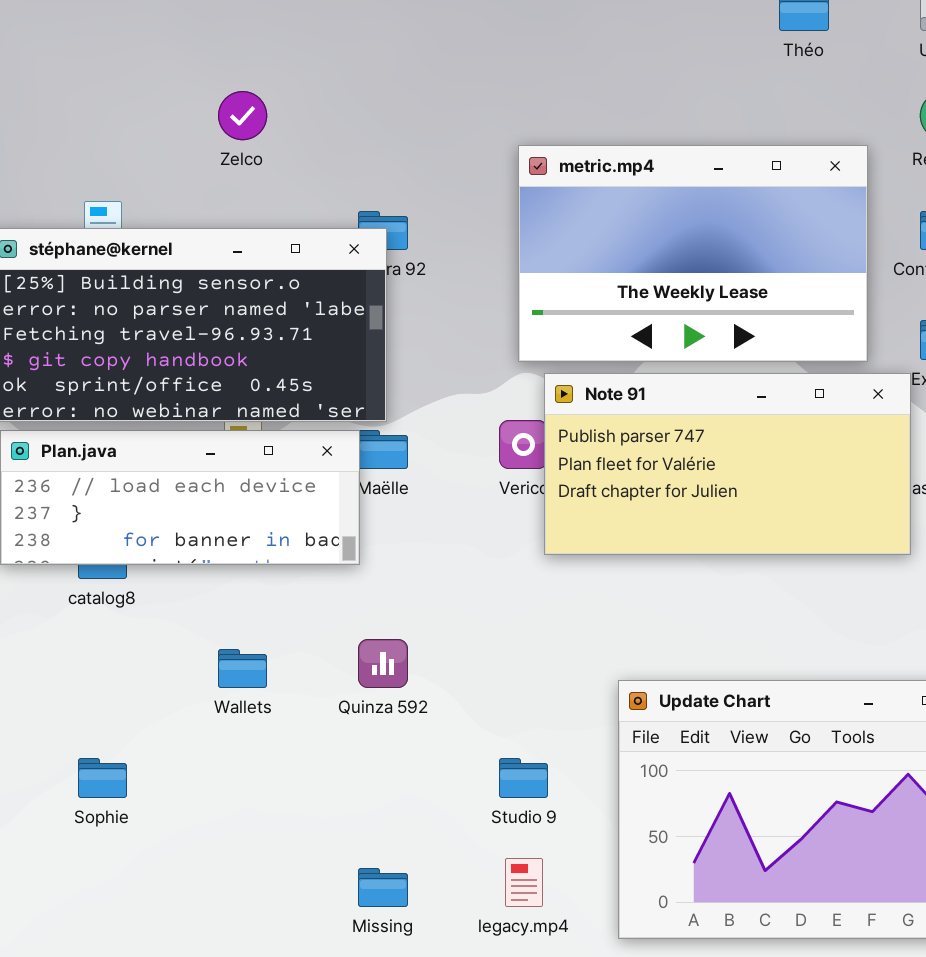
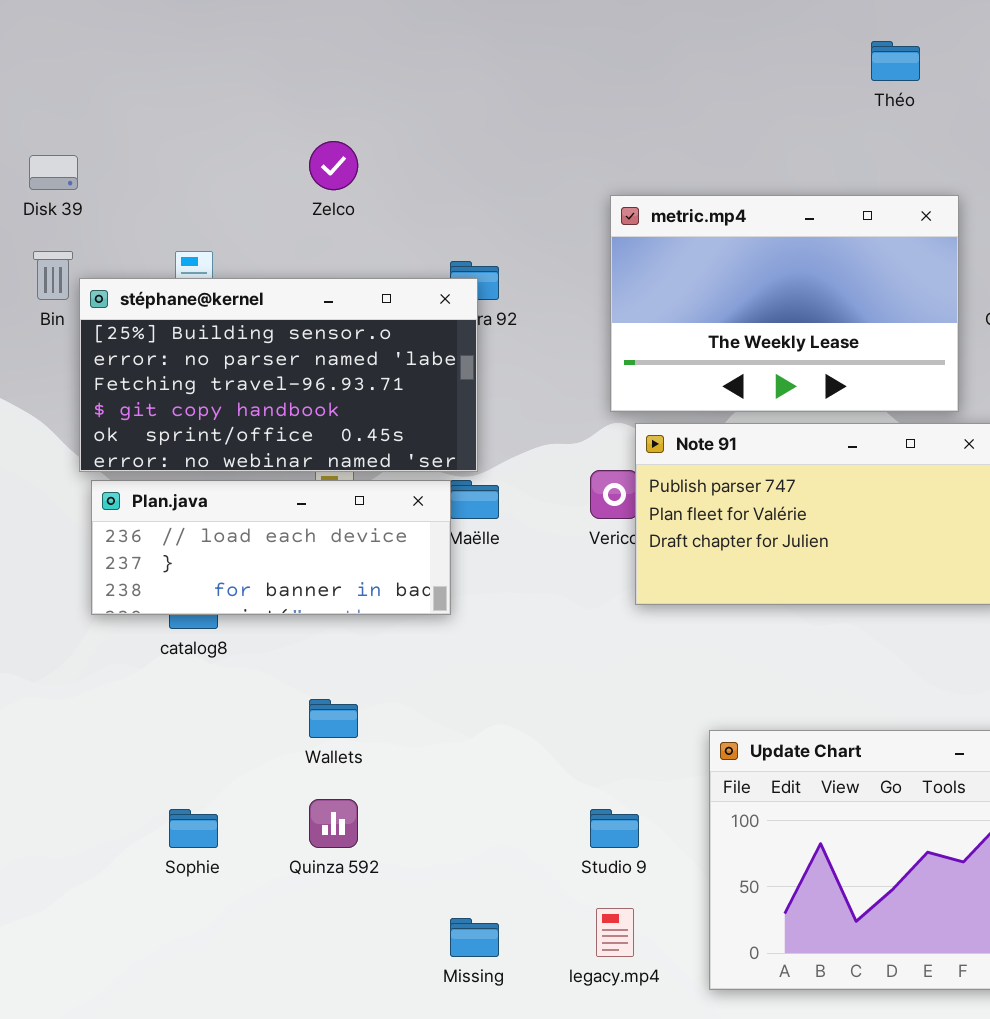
Quinza 592: [358,639,408,688] -> [309,799,358,848], moved

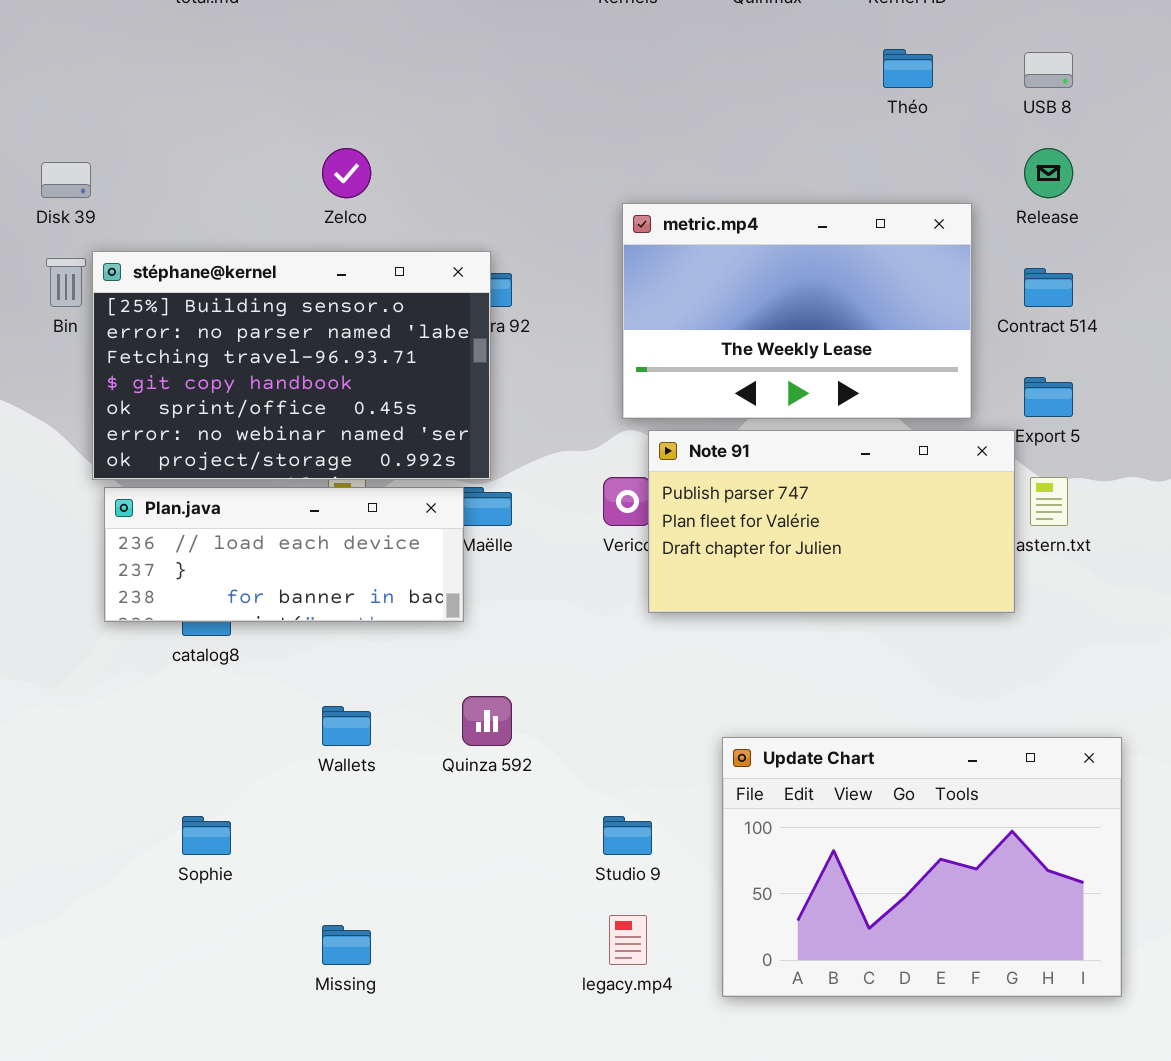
stéphane@kernel: [79,278,478,472] -> [92,251,491,480], resized
Quinza 592: [309,799,358,848] -> [462,696,512,746], moved
Missing: [450,918,499,957] -> [322,925,371,965], moved

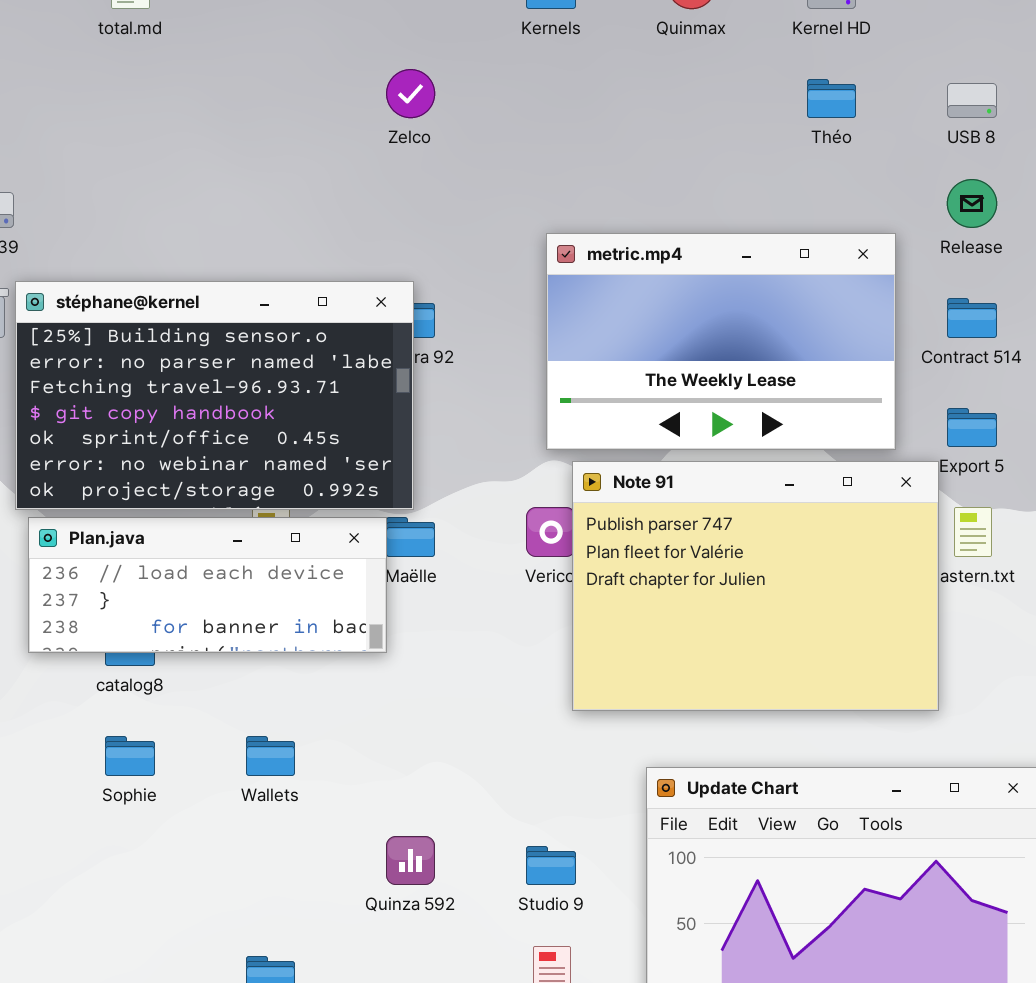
Zelco: [322,148,371,198] -> [386,69,435,118], moved
Note 91: [648,430,1015,613] -> [572,461,939,711], resized
Quinza 592: [462,696,512,746] -> [386,836,435,885], moved
Sophie: [182,816,231,855] -> [105,736,155,776], moved

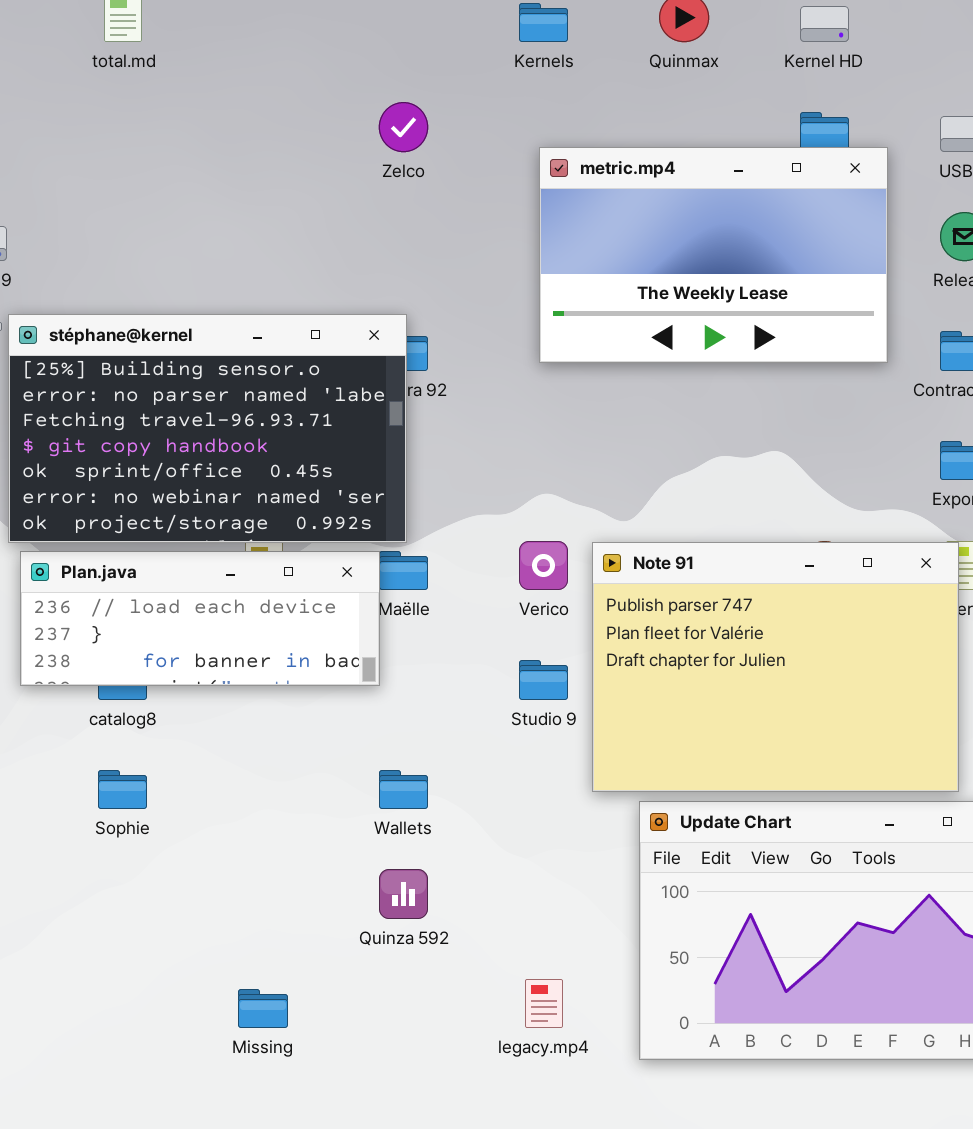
metric.mp4: [546,233,896,450] -> [539,147,888,363], moved
Note 91: [572,461,939,711] -> [592,542,959,792], moved
Wallets: [246,736,295,776] -> [379,770,428,809], moved
Studio 9: [526,846,576,885] -> [519,660,568,700], moved

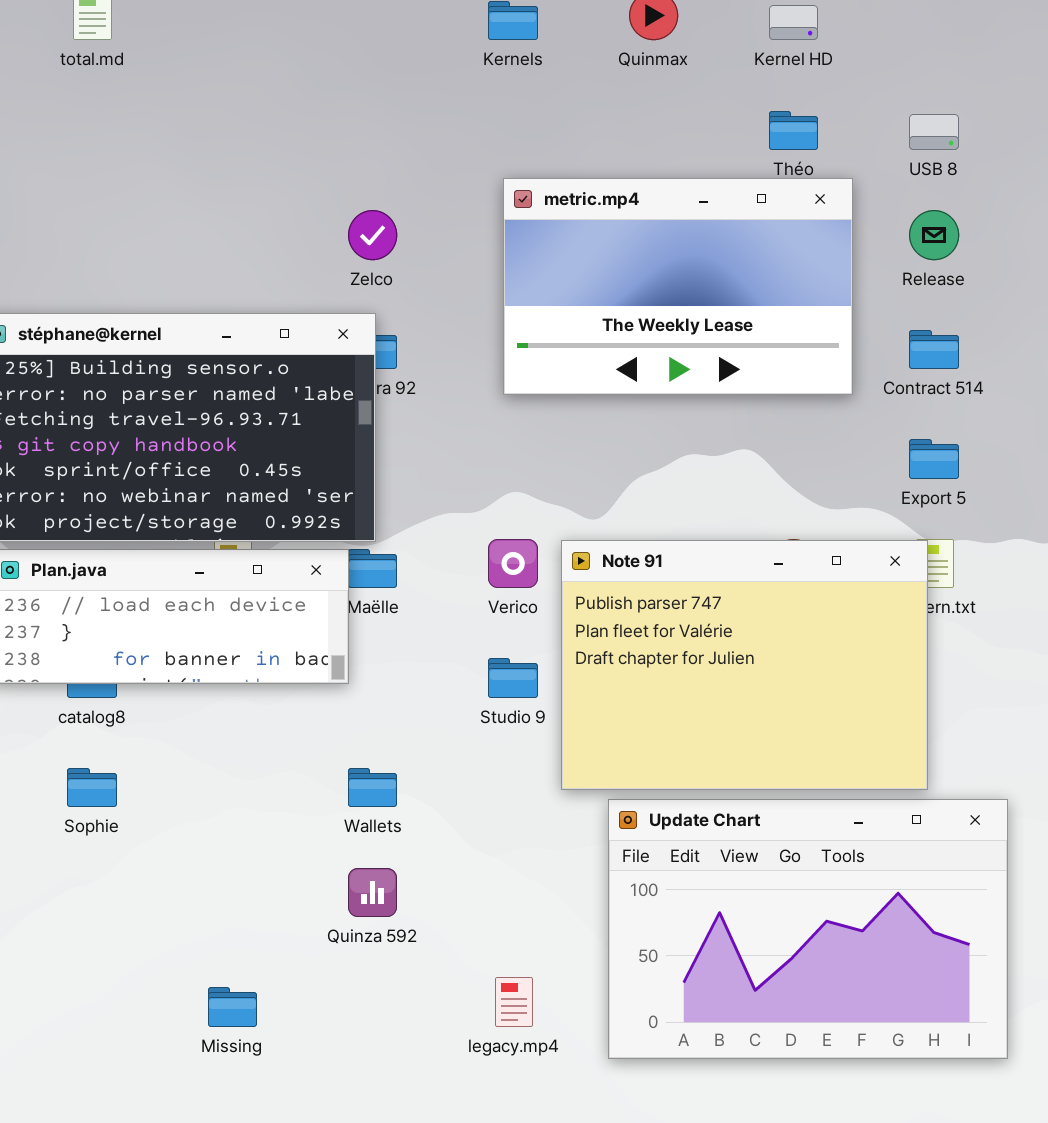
Zelco: [379,102,428,152] -> [348,210,397,260], moved
metric.mp4: [539,147,888,363] -> [503,178,853,395], moved

